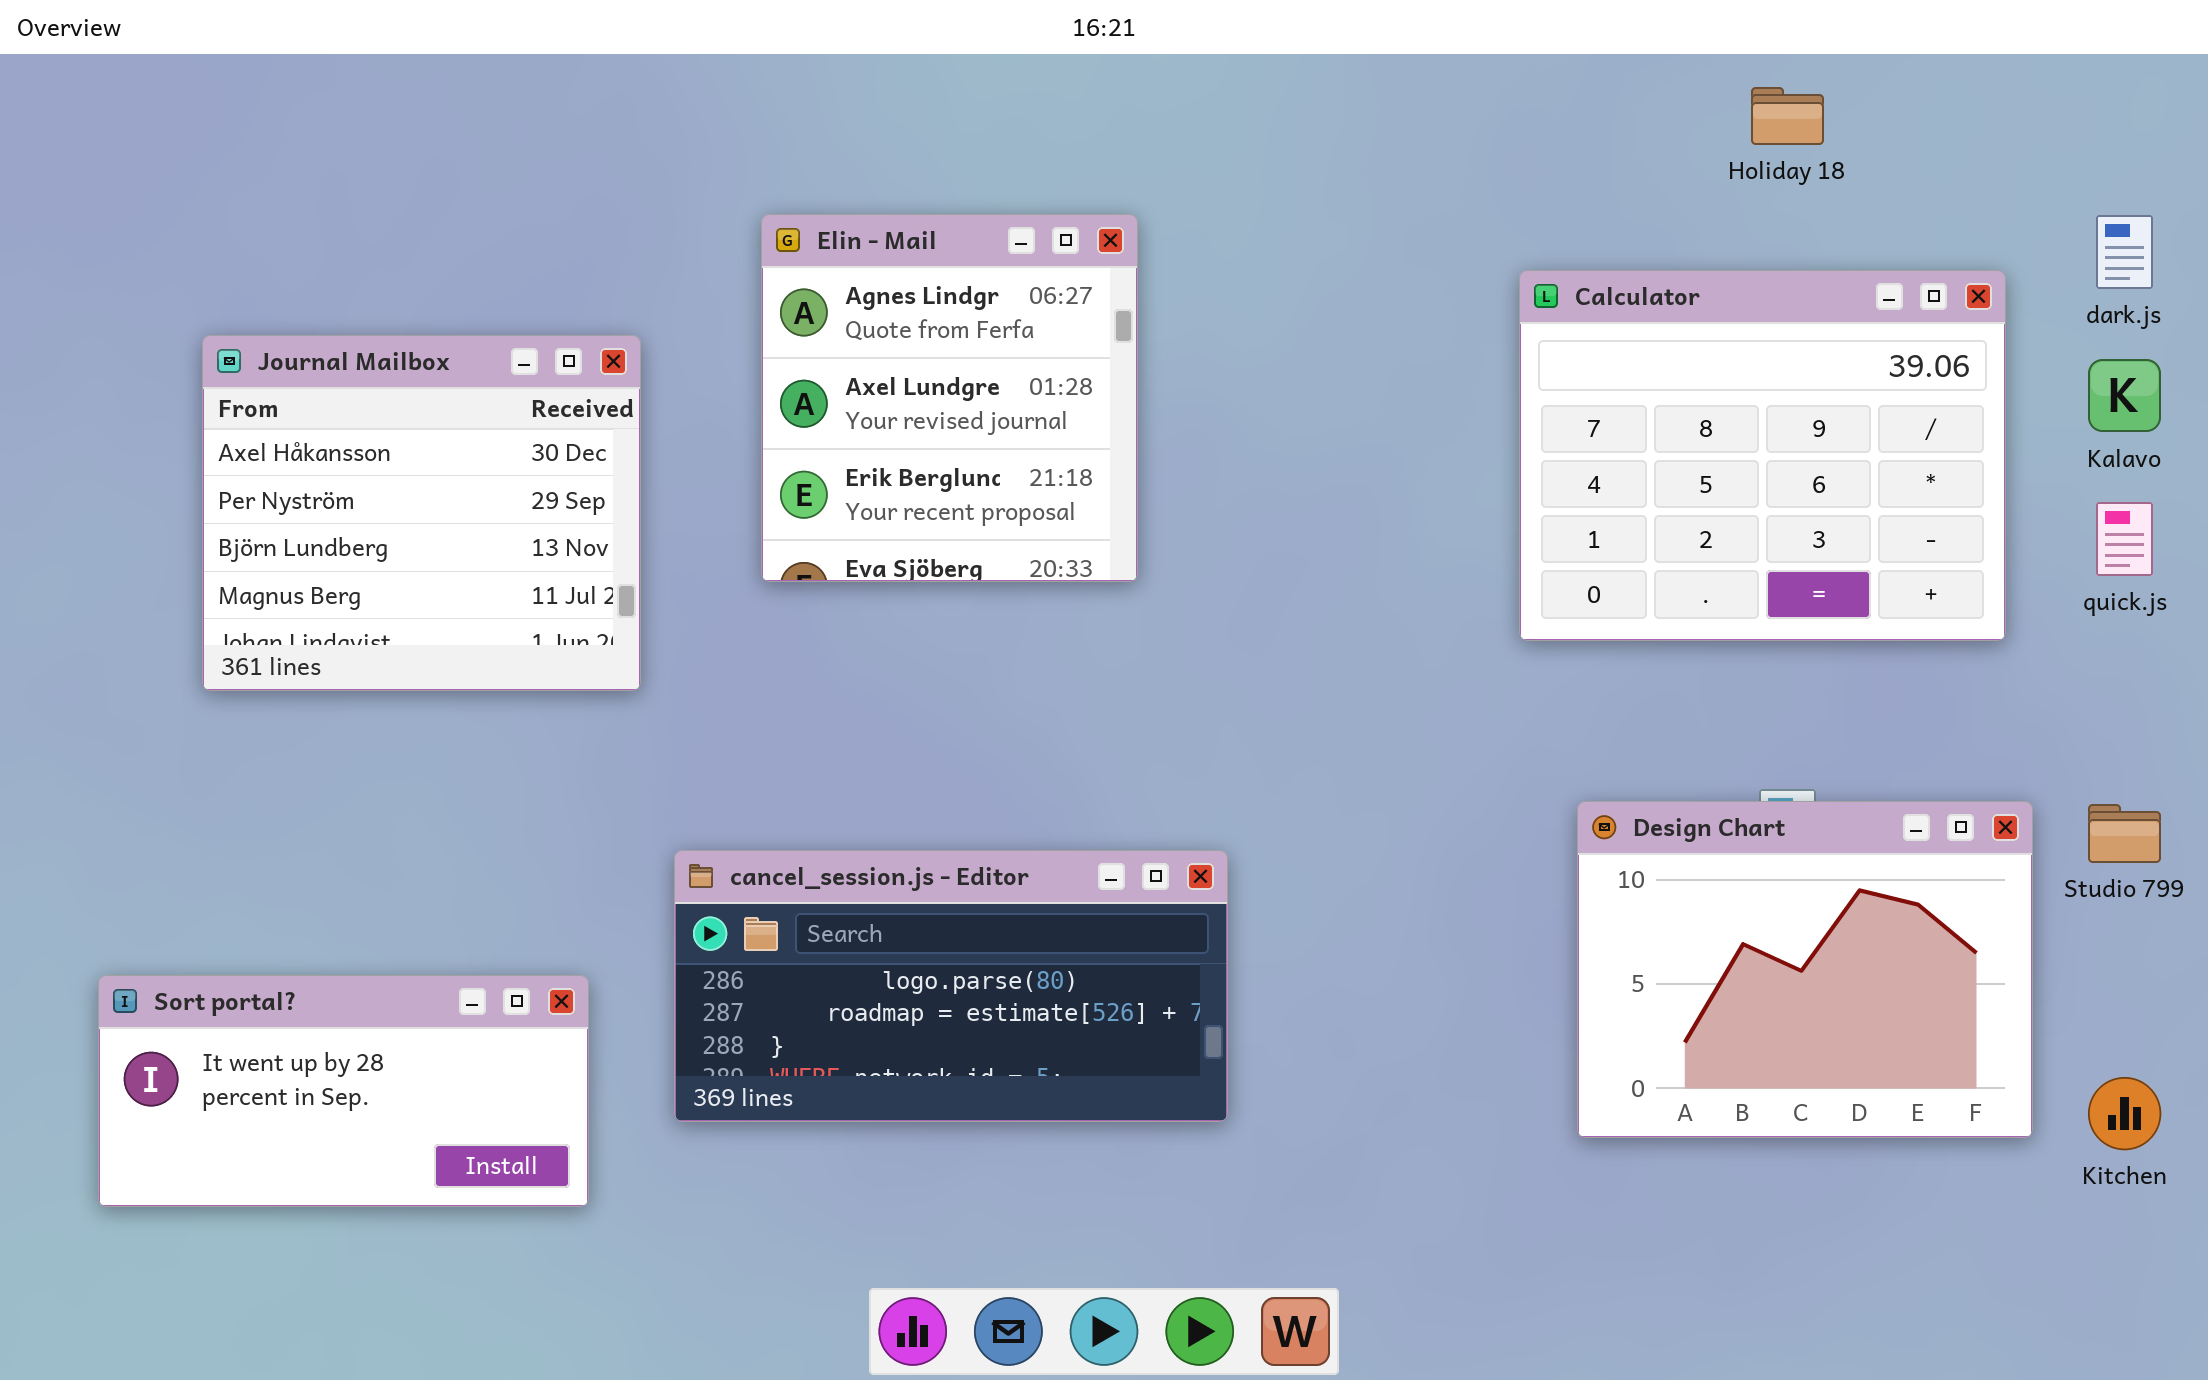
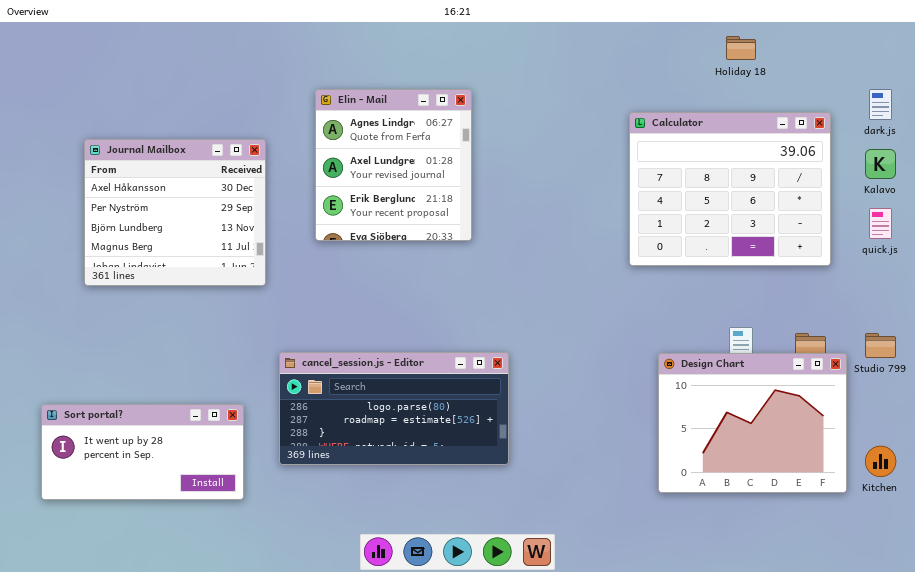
Design Chart: [1577,801,2033,1138] -> [658,353,847,493], moved

